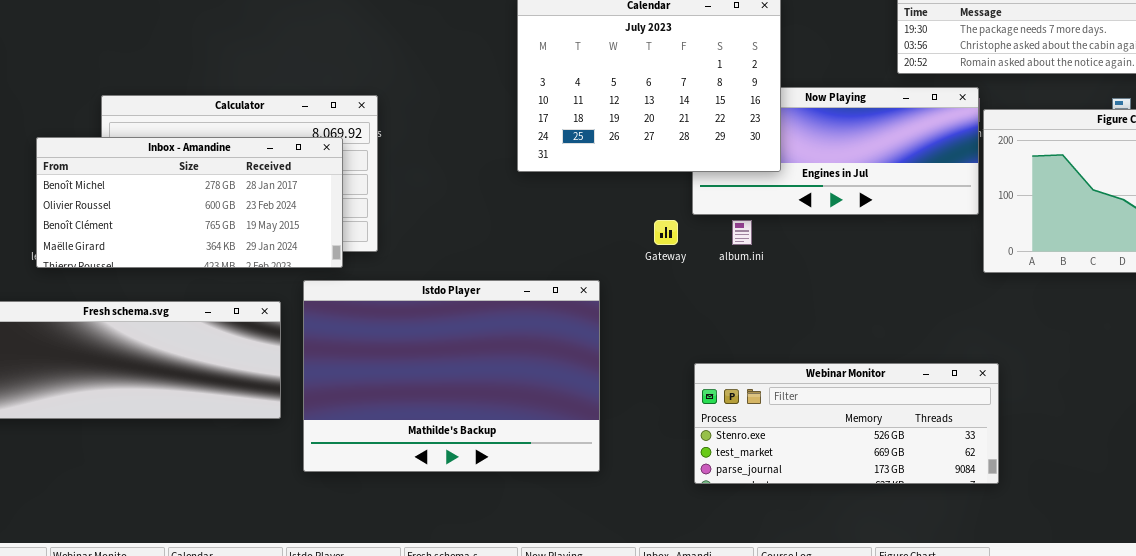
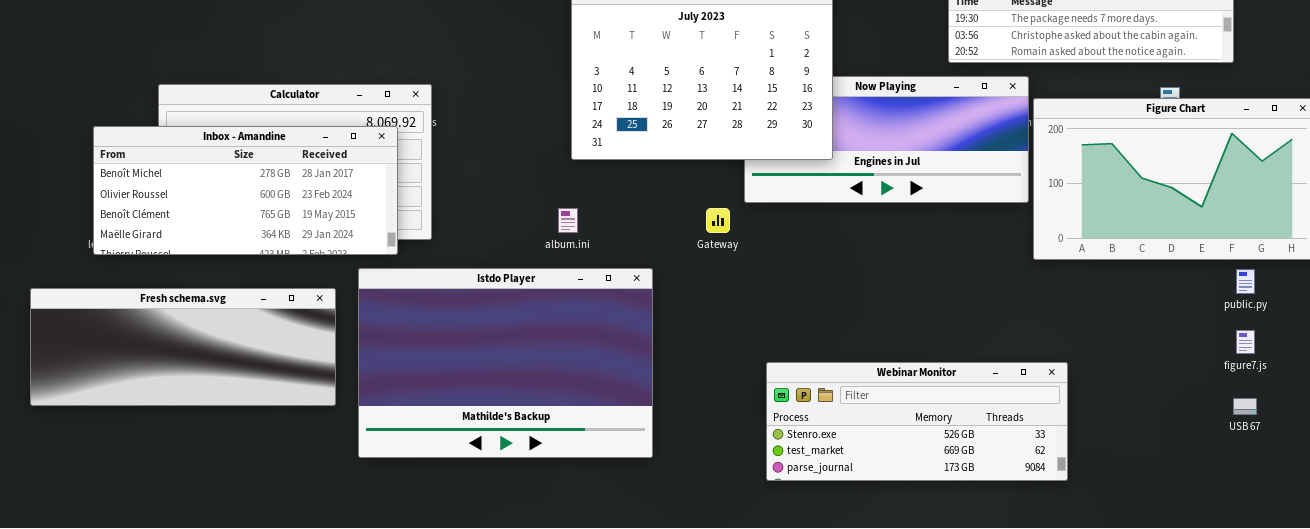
album.ini: [732,220,752,245] -> [558,208,578,233], moved
Webinar Monitor: [694,363,999,484] -> [766,362,1068,481], moved

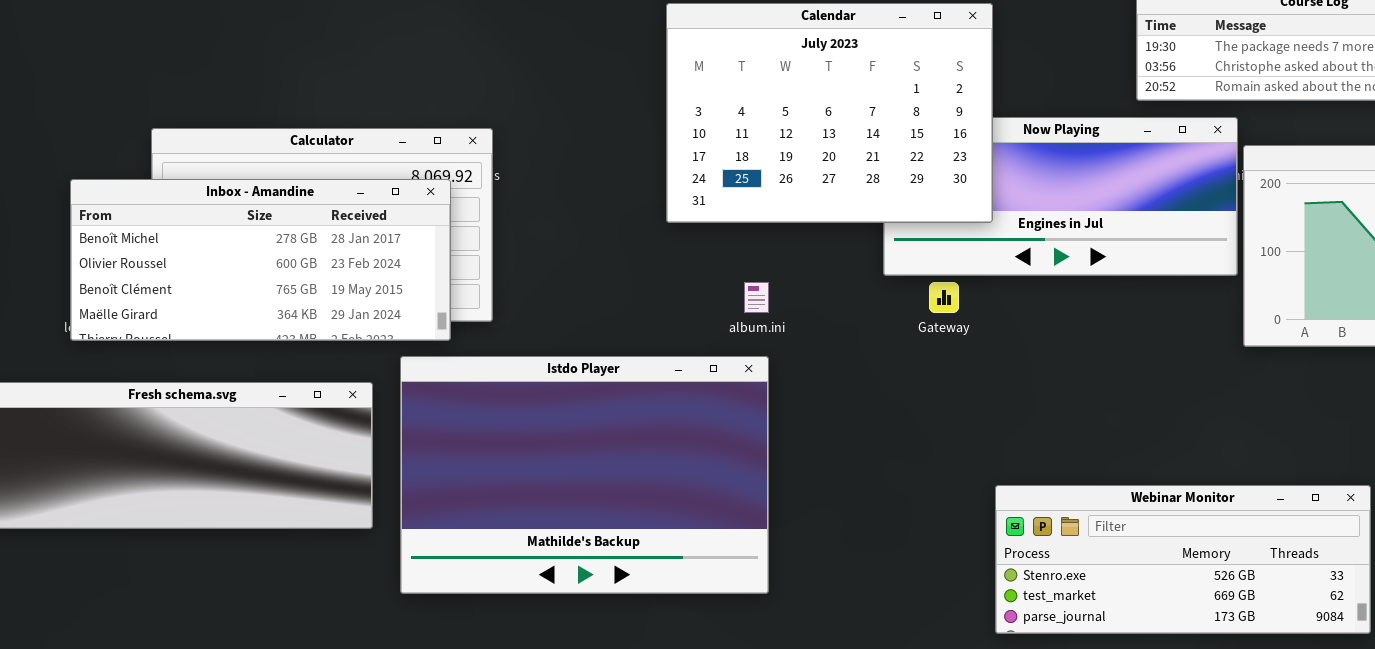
album.ini: [558,208,578,233] -> [744,282,769,313], moved
Gateway: [706,208,730,233] -> [929,282,959,313], moved
Webinar Monitor: [766,362,1068,481] -> [995,485,1371,634], moved

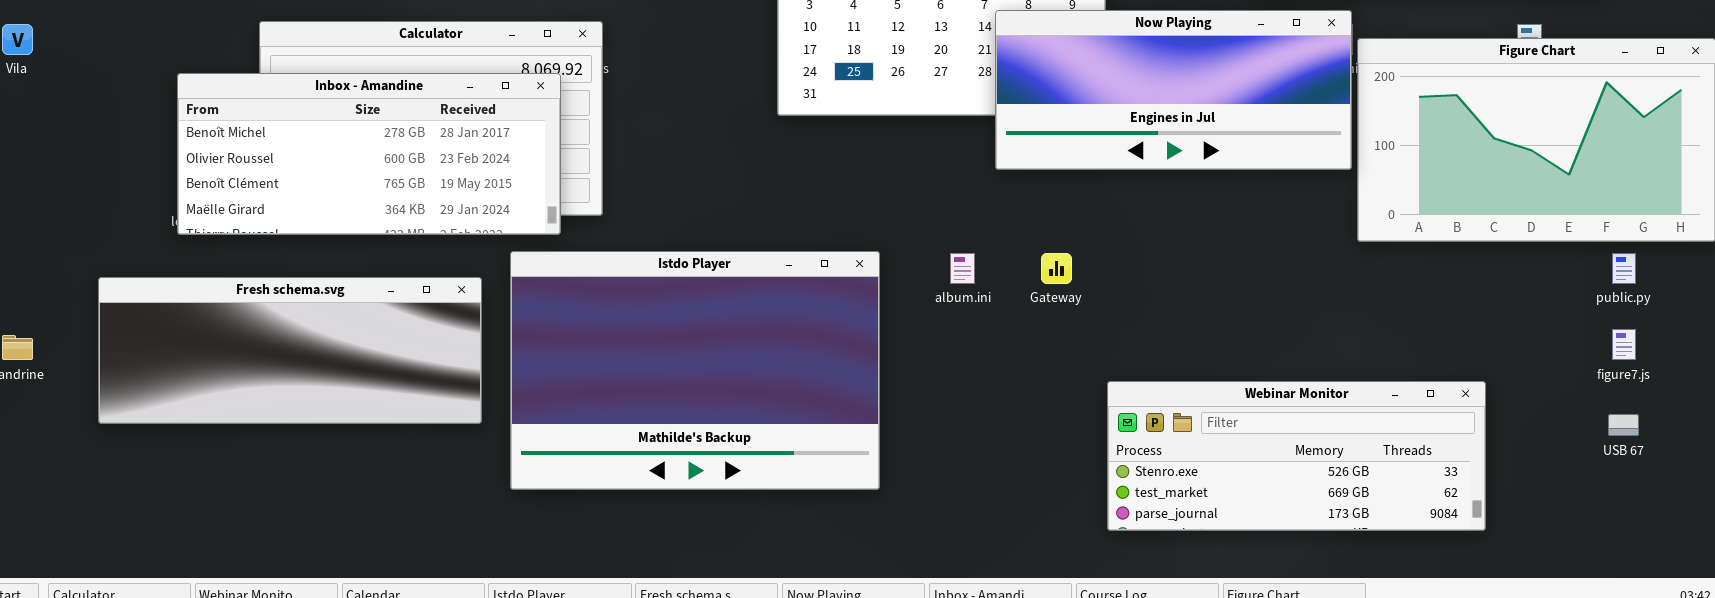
Now Playing: [883,117,1238,276] -> [995,10,1352,170], raised
album.ini: [744,282,769,313] -> [950,253,975,284], moved
Gateway: [929,282,959,313] -> [1041,253,1072,284], moved

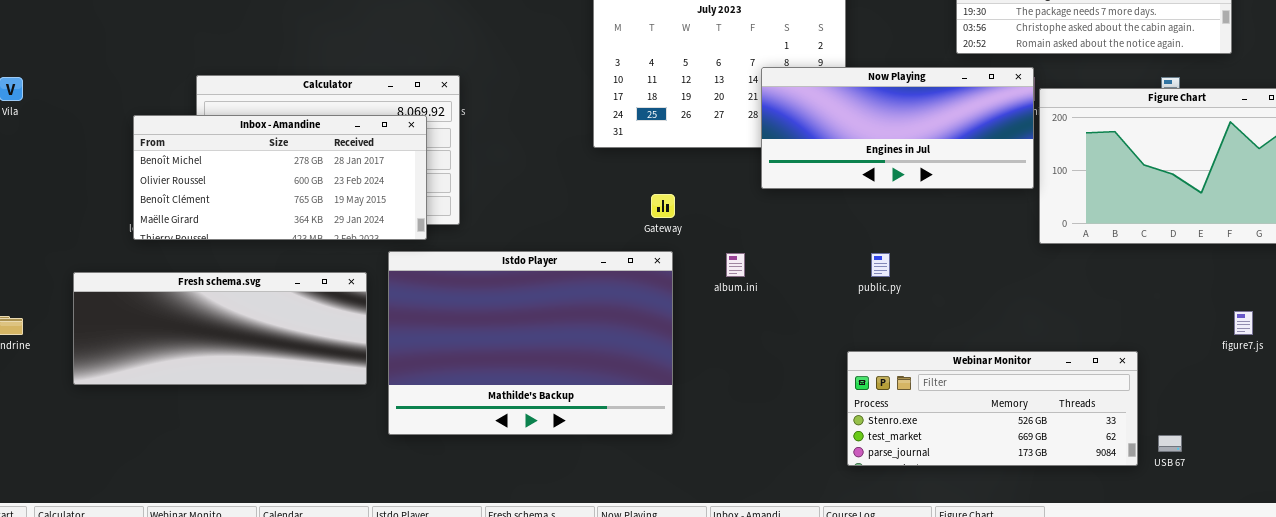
Gateway: [1041,253,1072,284] -> [651,194,675,218], moved
public.py: [1612,253,1636,284] -> [871,253,890,277], moved
USB 67: [1608,414,1639,436] -> [1158,435,1182,452], moved

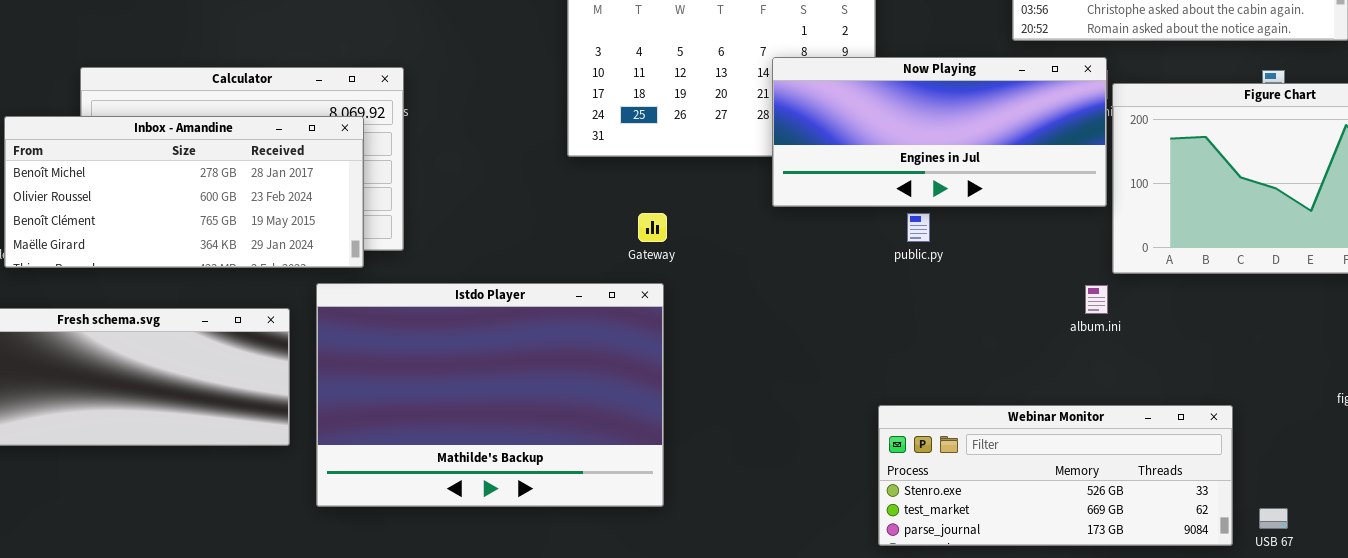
album.ini: [726,253,745,277] -> [1085,285,1108,314], moved
public.py: [871,253,890,277] -> [907,213,930,242], moved

